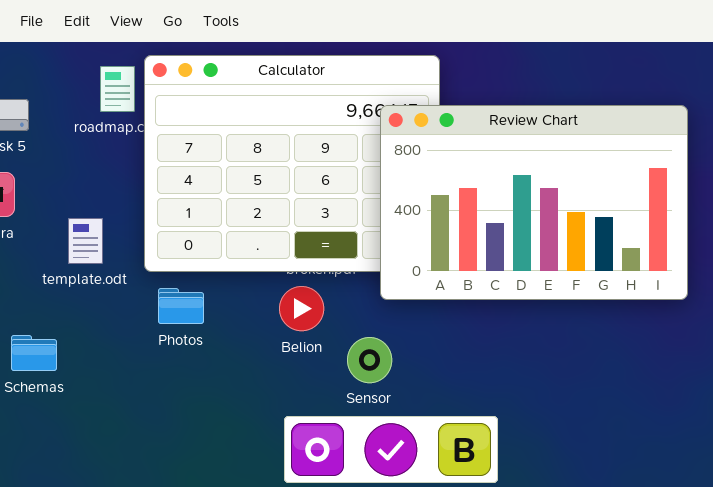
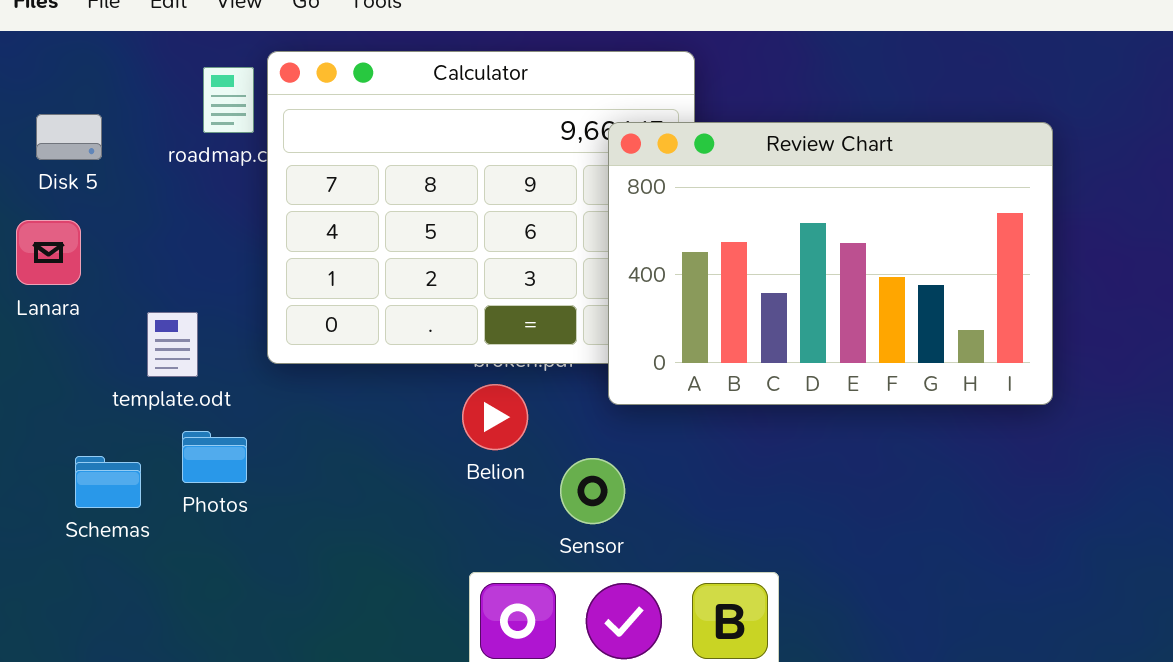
template.odt: [68,218,103,264] -> [147,312,198,377], moved
Photos: [158,288,204,324] -> [182,431,247,483], moved

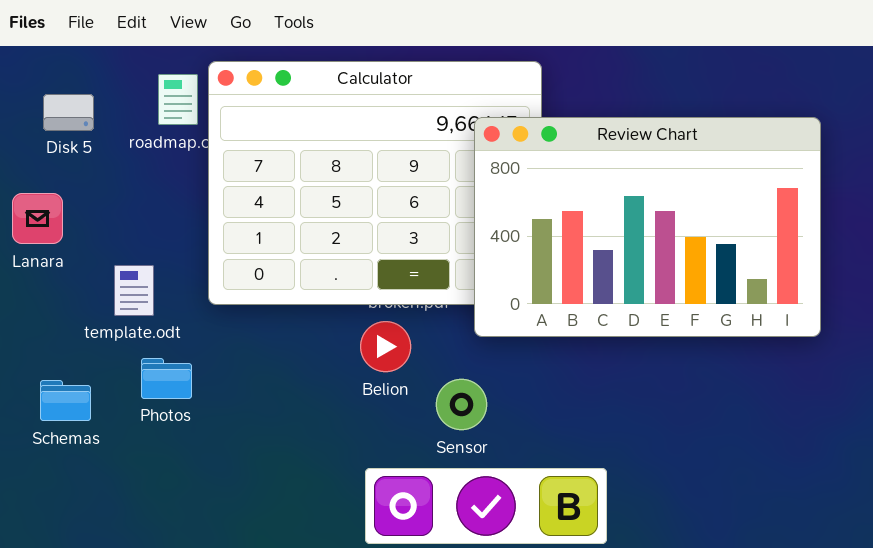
Disk 5: [36,114,102,160] -> [43,94,94,131], moved
Schemas: [75,456,141,508] -> [40,380,91,421], moved

